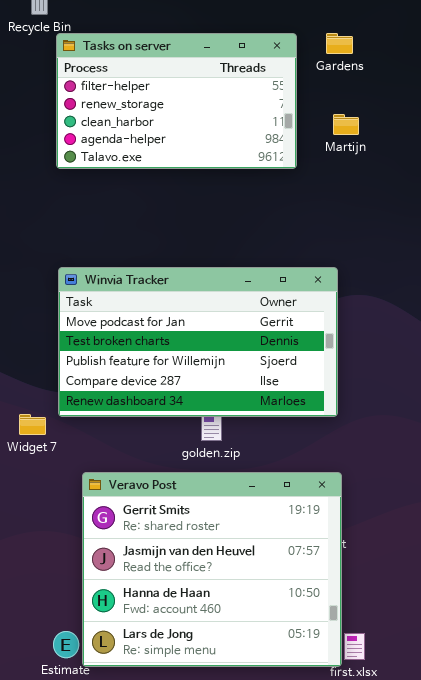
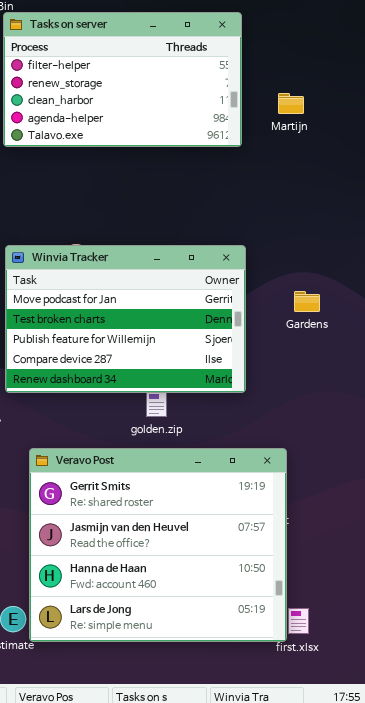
Gardens: [326,33,353,54] -> [294,291,320,312], moved
Winvia Tracker: [58,267,338,417] -> [5,245,246,393], resized

